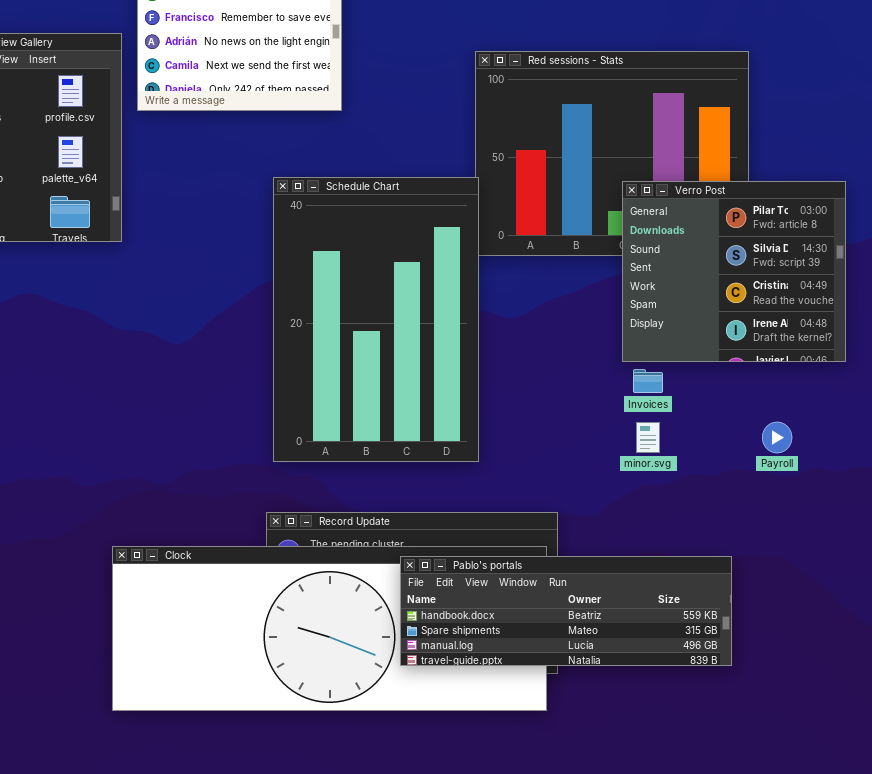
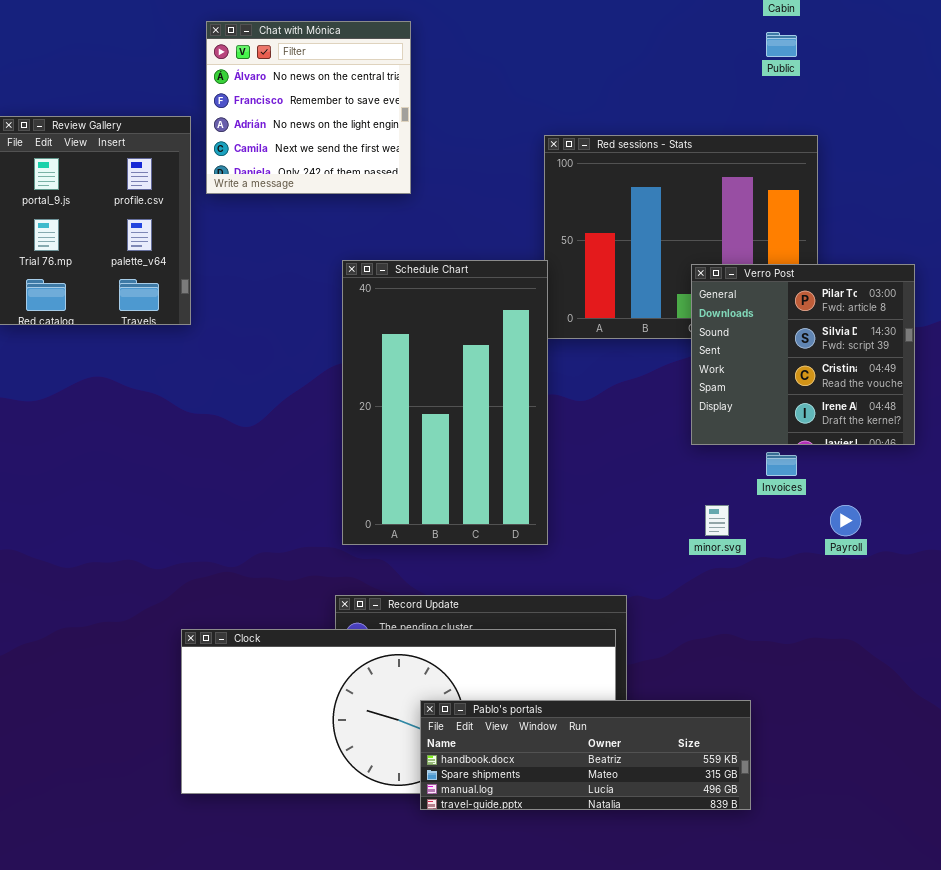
Invoices: [633,369,663,393] -> [766,452,797,476], moved
Pablo's portals: [400,556,732,666] -> [420,700,751,810], moved

